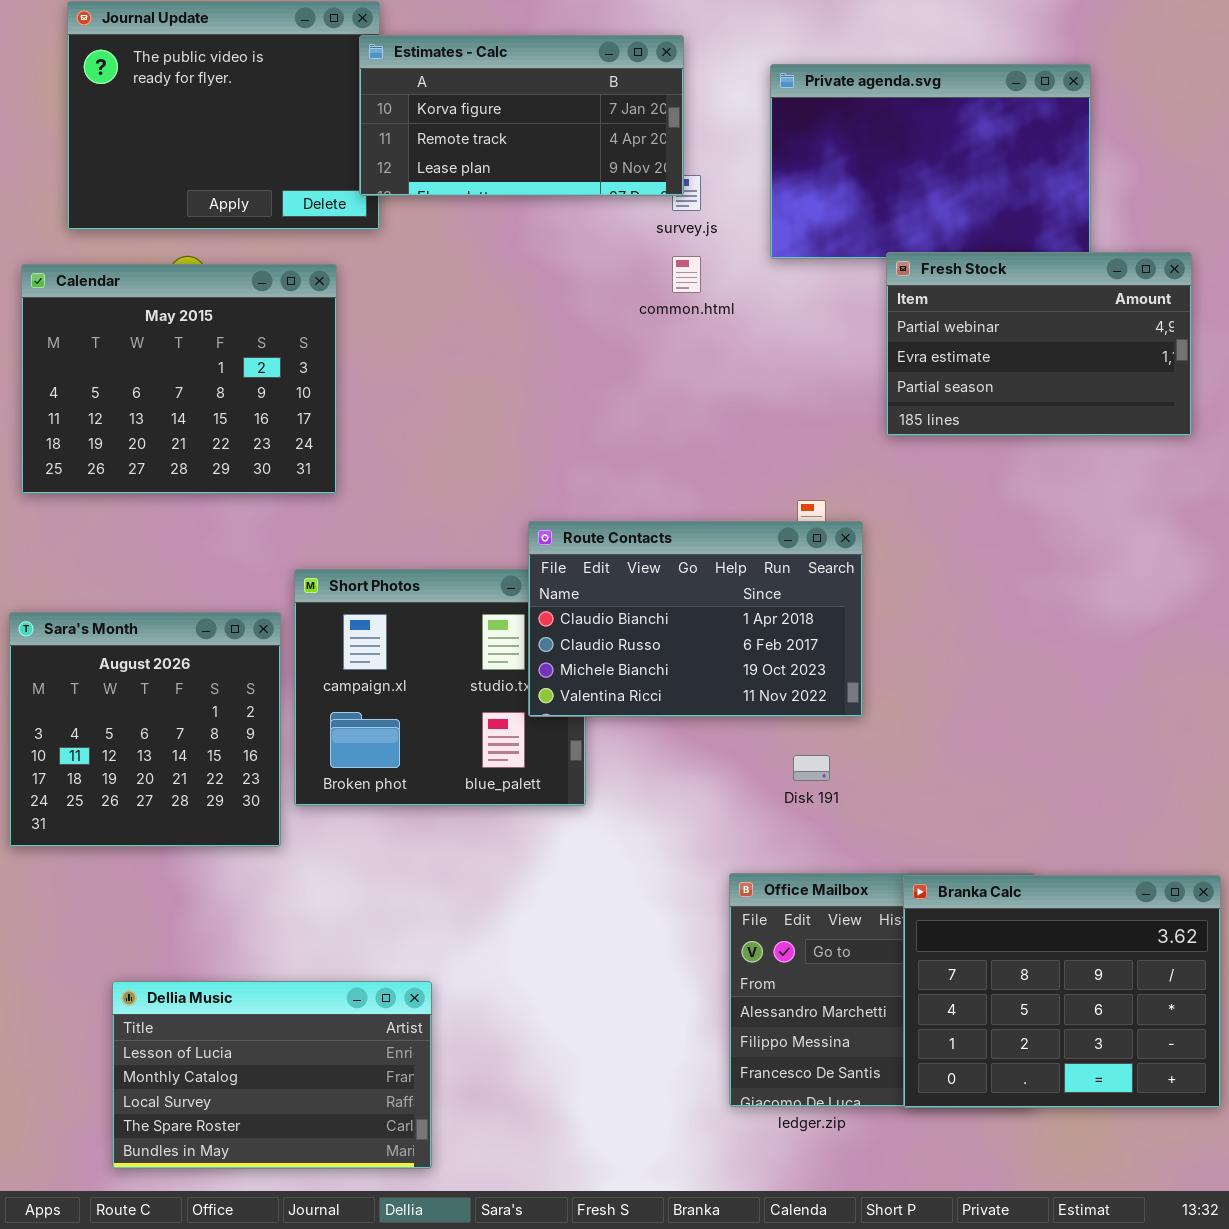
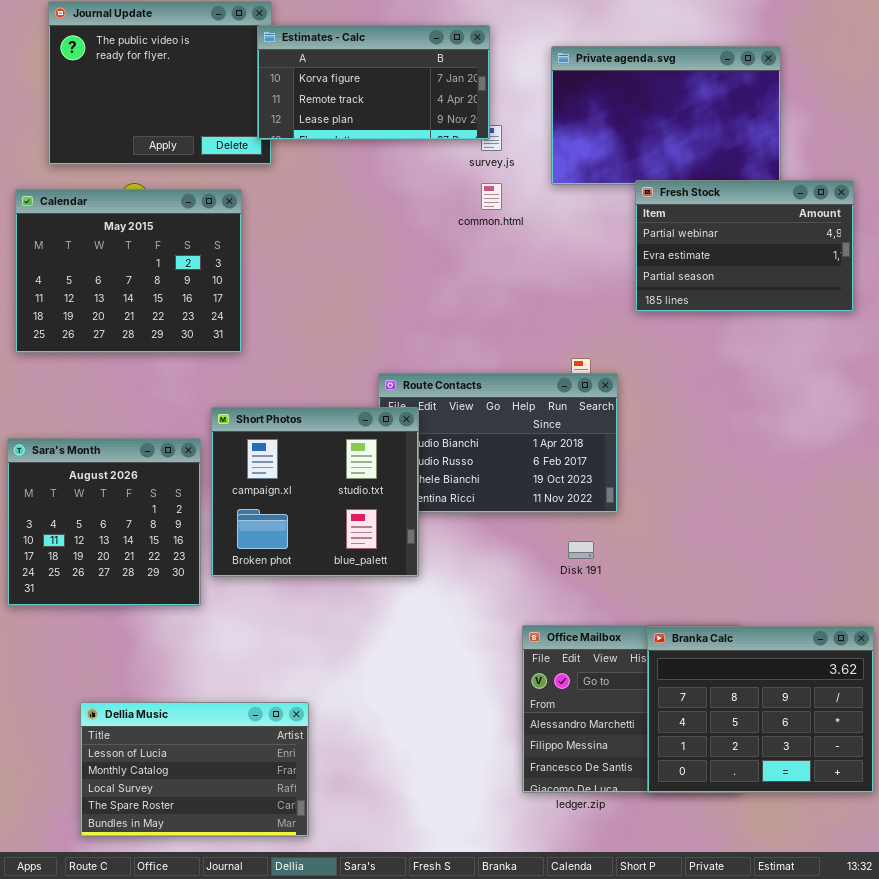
Short Photos: [294,569,586,806] -> [211,407,419,577], raised

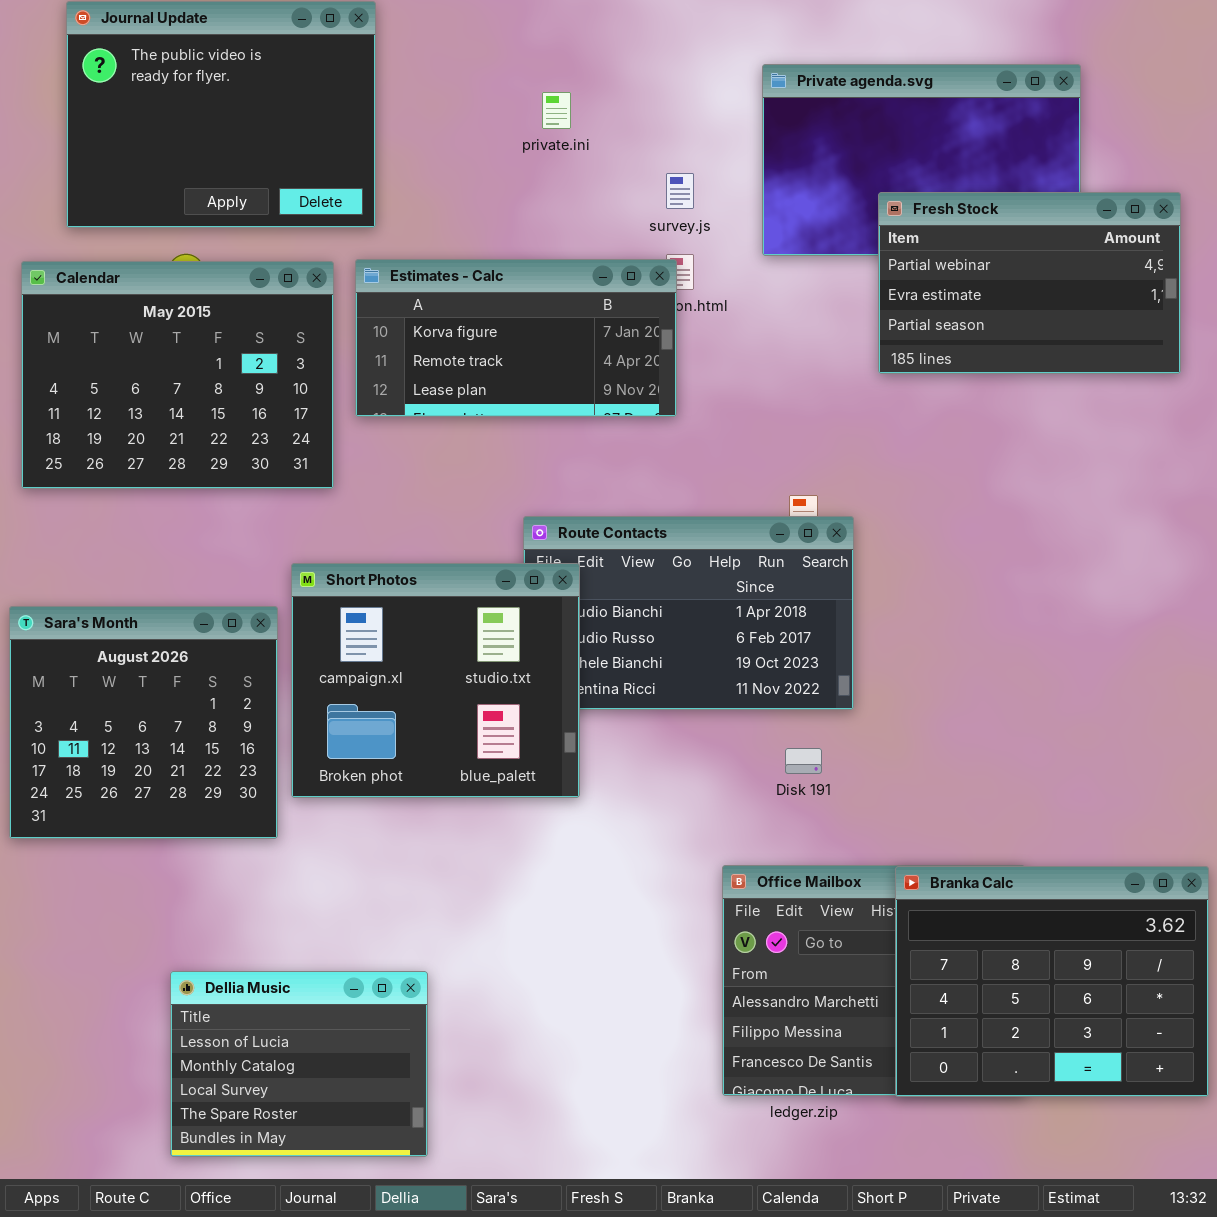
Estimates - Calc: [257,25,490,140] -> [355,259,677,417], moved
Fresh Stock: [635,180,854,312] -> [878,192,1181,374], moved
Dellia Music: [80,702,309,837] -> [170,971,428,1157], resized

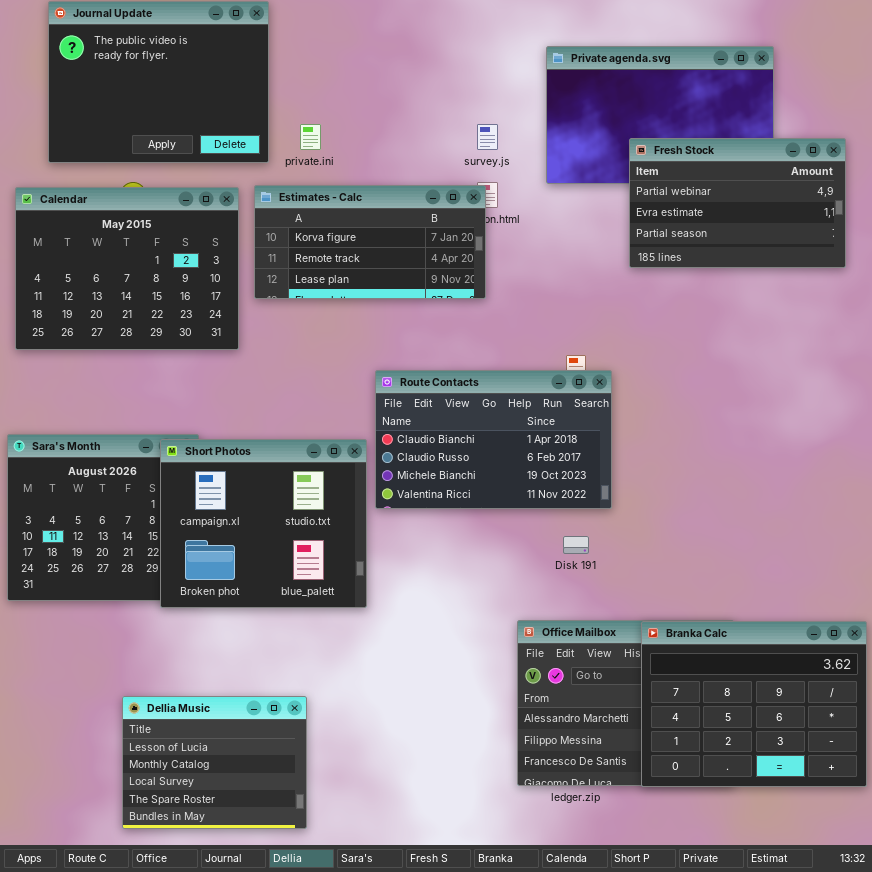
private.ini: [542,92,571,129] -> [300,124,321,150], moved
Short Photos: [291,563,580,798] -> [160,439,367,608], moved

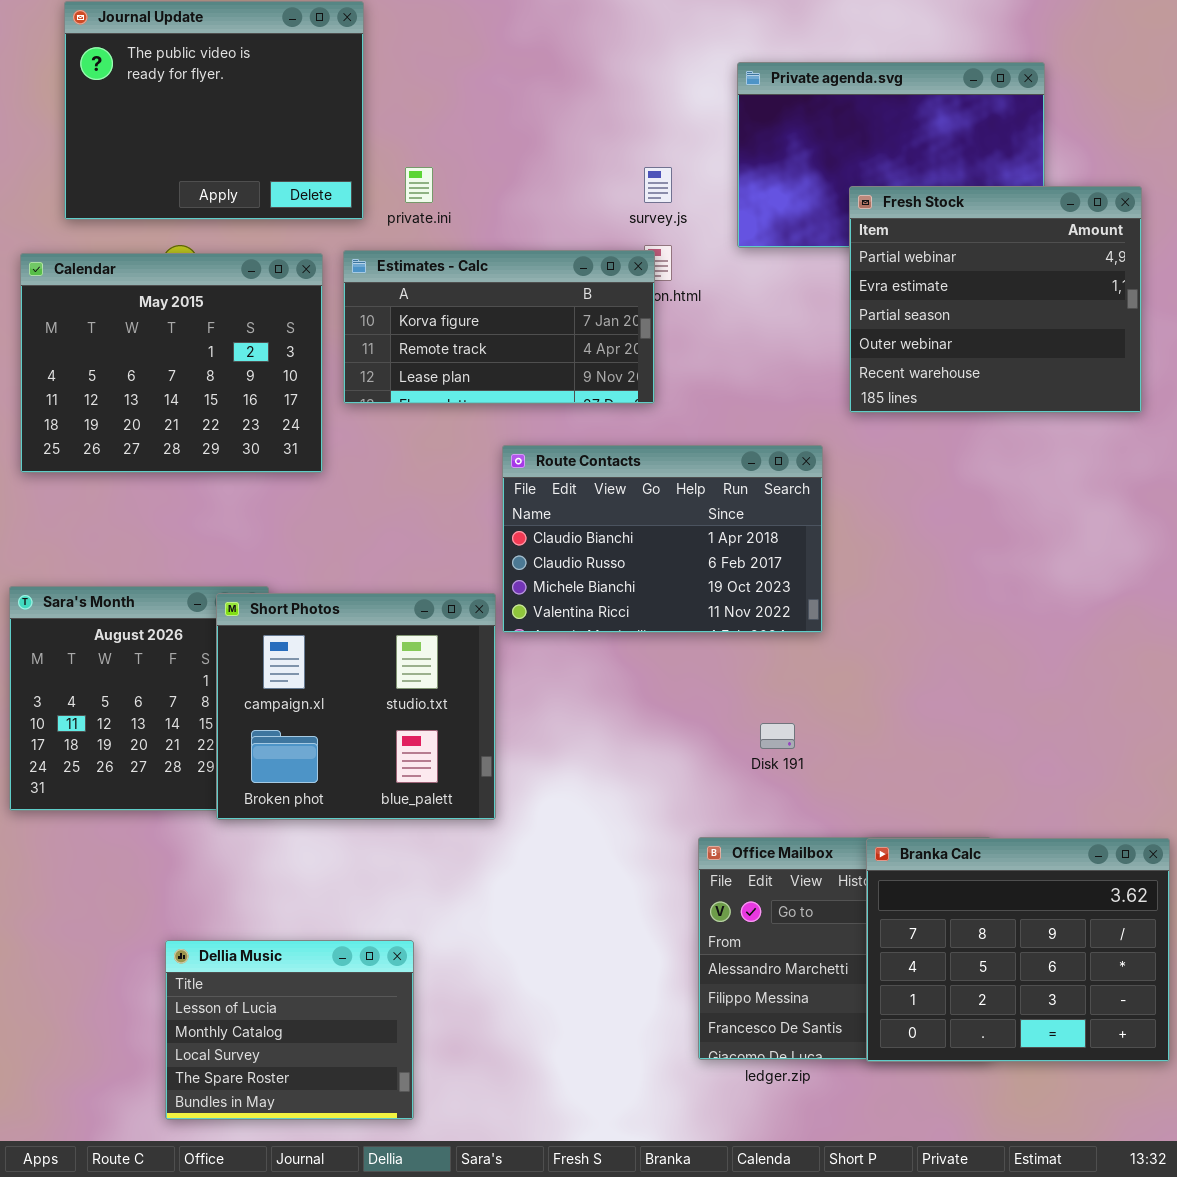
Fresh Stock: [629,138,846,268] -> [849,186,1142,413], resized
Route Contacts: [375,370,612,509] -> [502,445,823,633], moved

